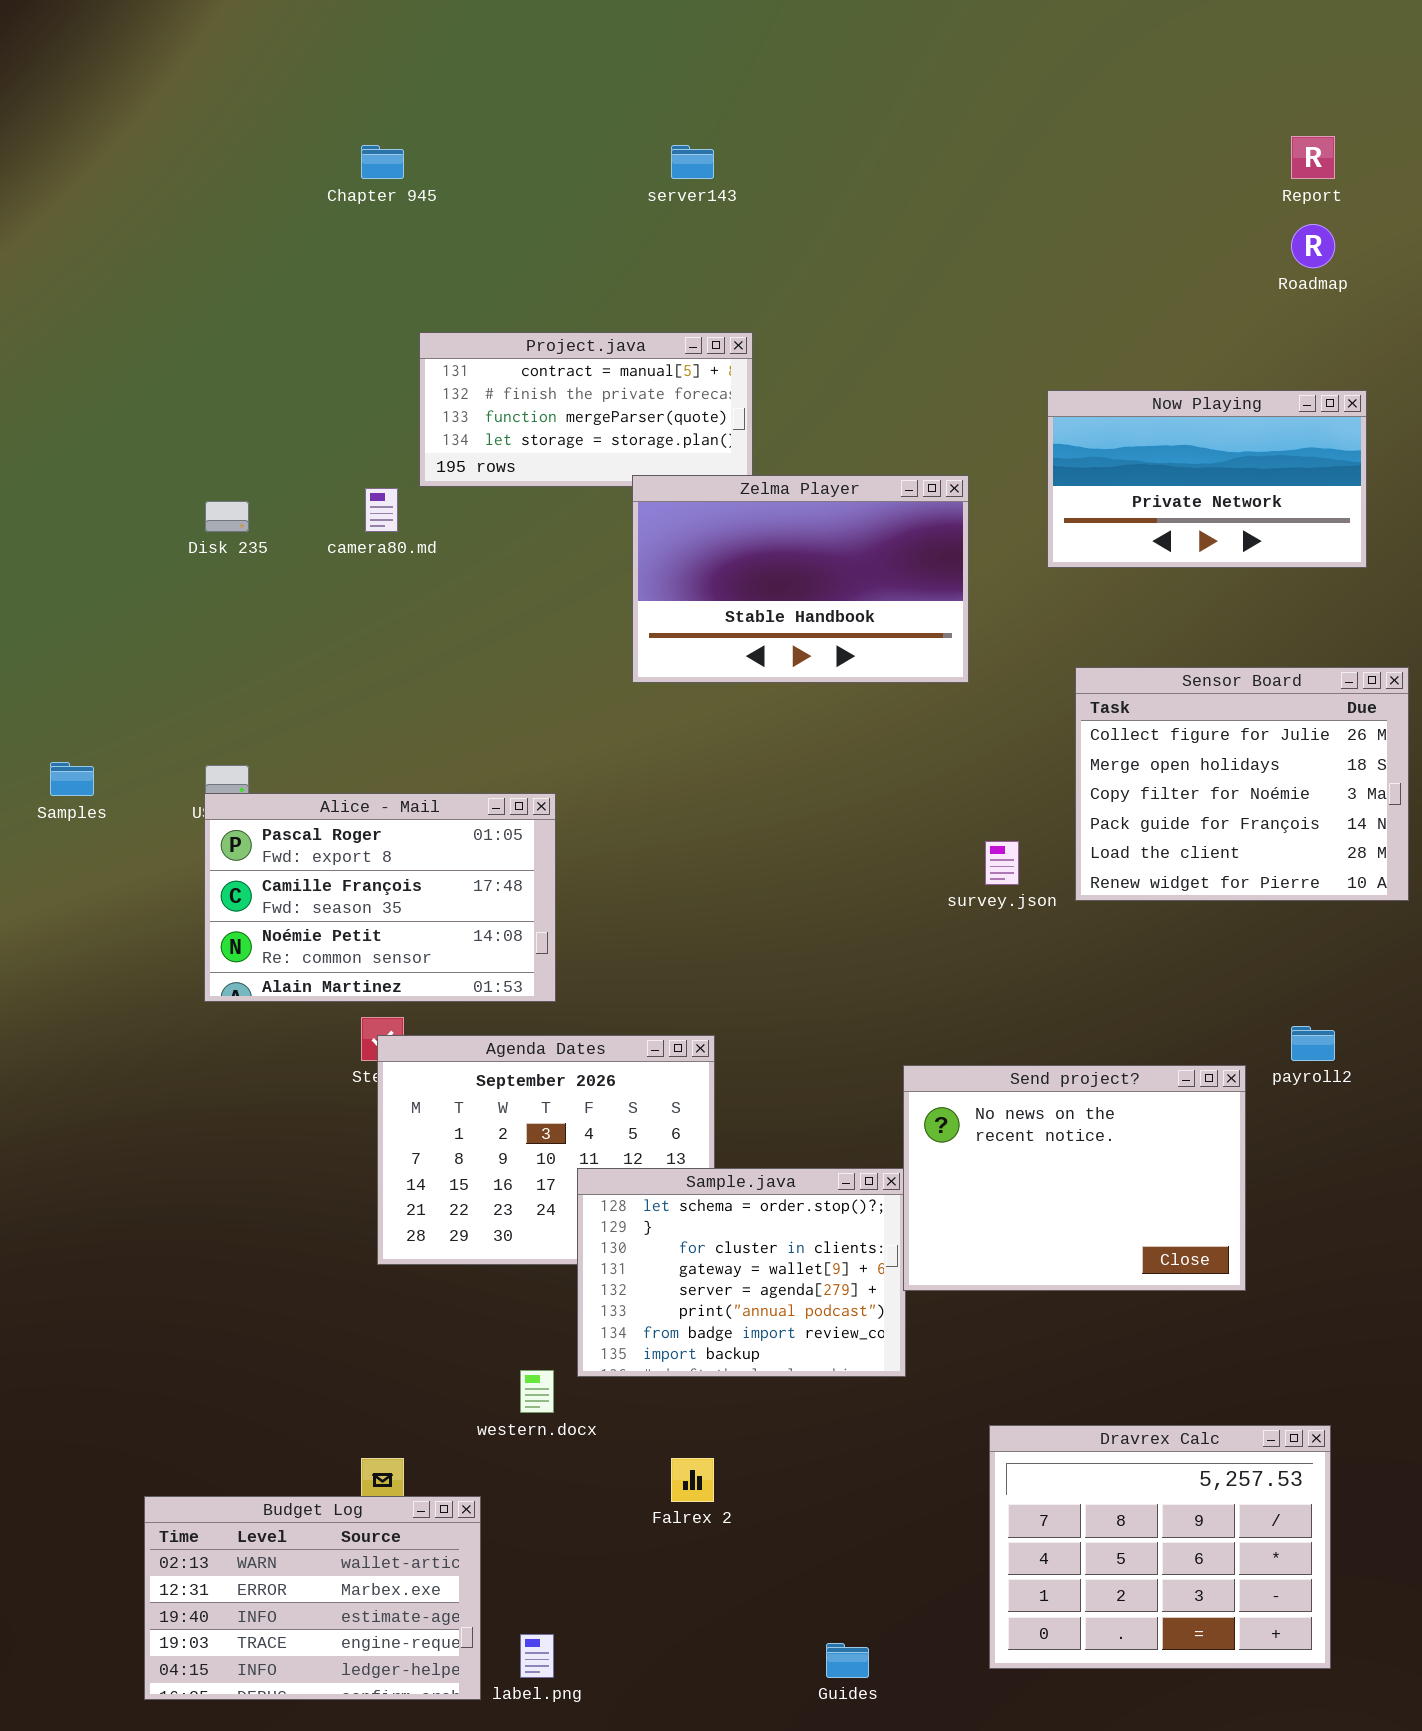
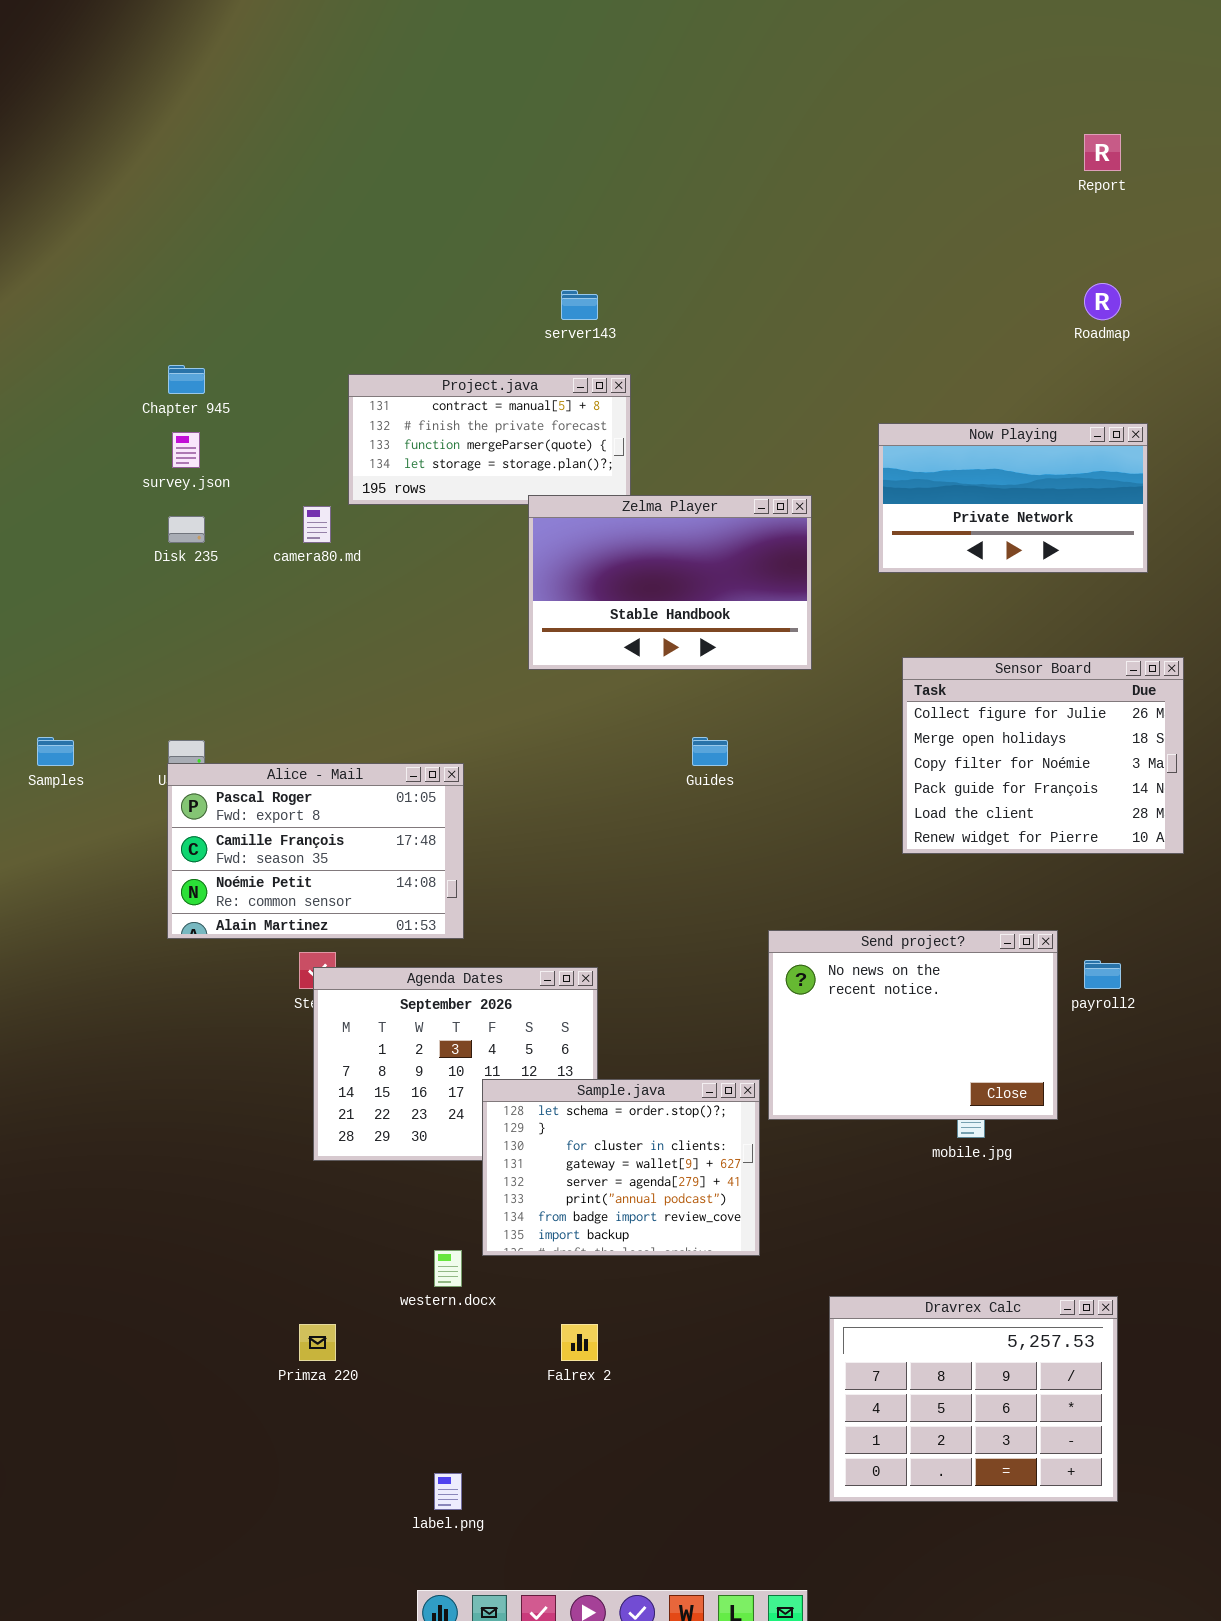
Report: [1291,136,1335,179] -> [1084,134,1121,171], moved
Chapter 945: [361,145,404,179] -> [168,365,205,394], moved
server143: [671,145,714,179] -> [561,290,598,320], moved
survey.json: [985,841,1019,885] -> [172,432,200,468], moved
Send project?: [903,1065,1246,1291] -> [768,930,1058,1120], moved
Budget Log: [144,1496,481,1700] -> none, closed
Guides: [826,1643,869,1678] -> [692,737,728,766], moved

